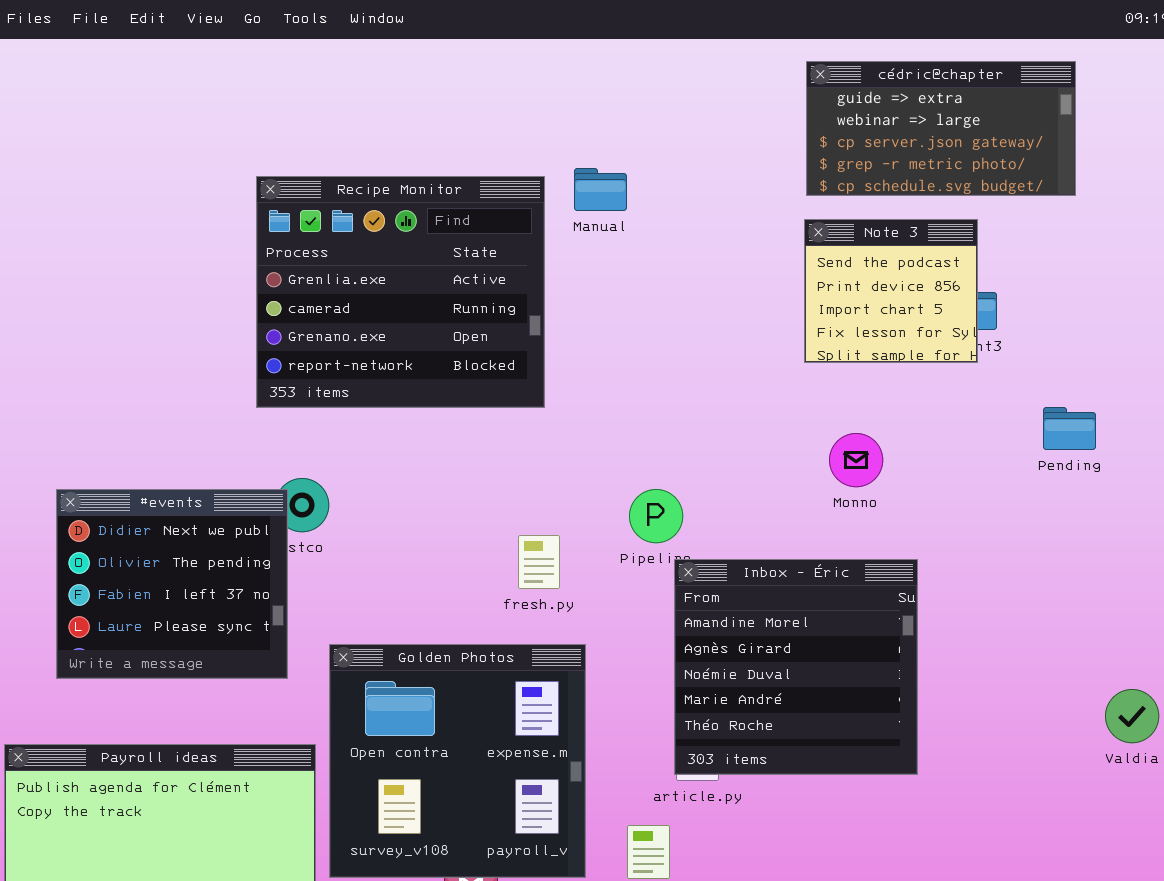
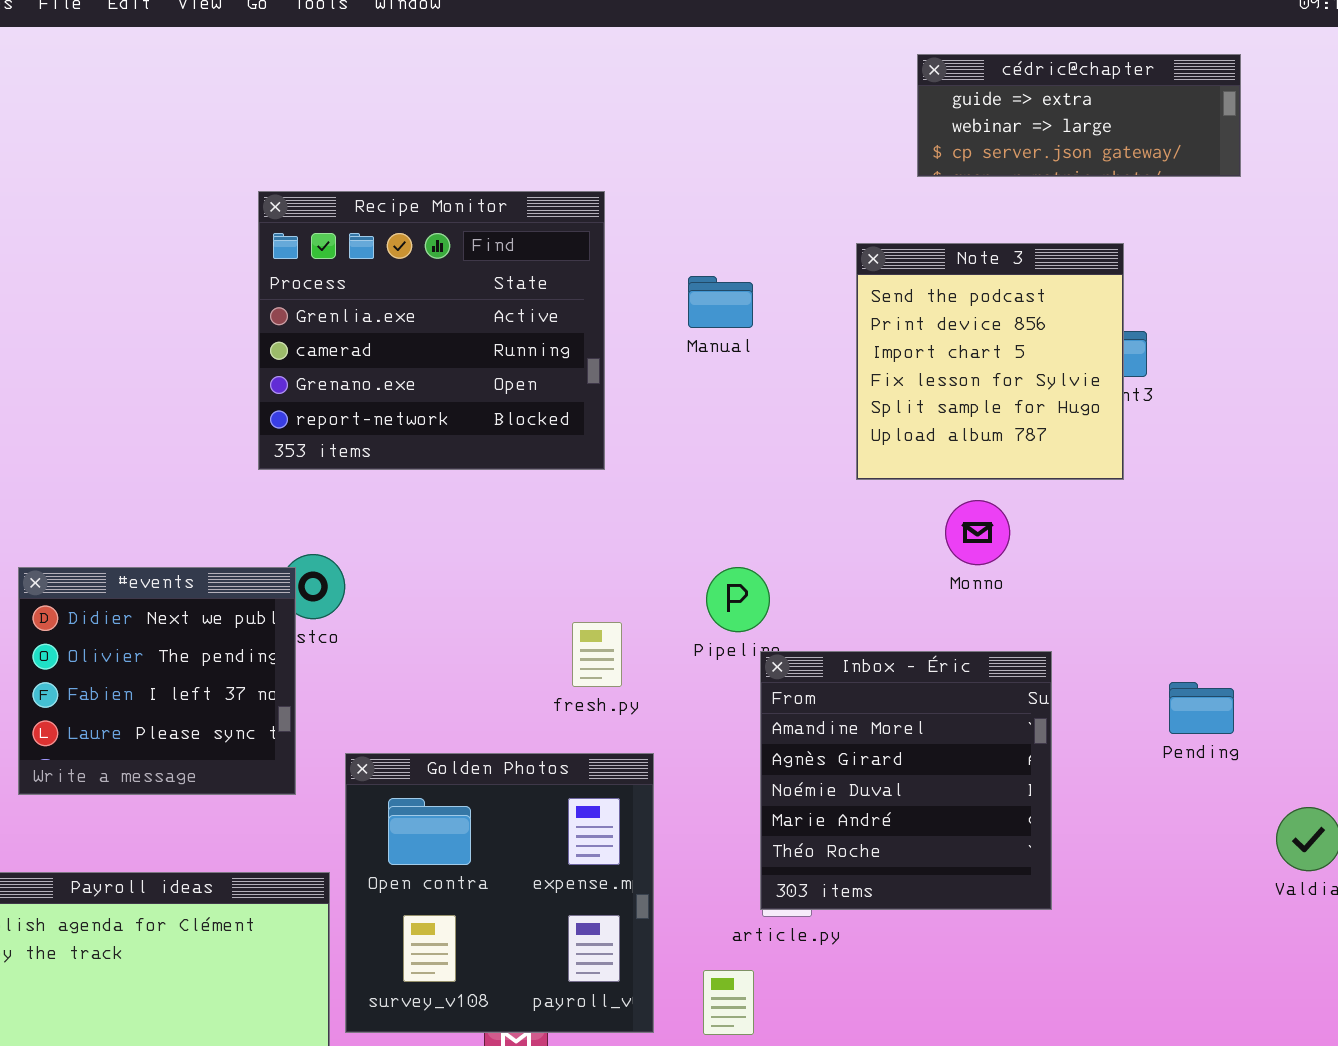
cédric@chapter: [806,61,1076,196] -> [917,54,1241,177], resized
Manual: [574,168,627,211] -> [688,276,753,328], moved
Note 3: [804,219,978,363] -> [856,243,1124,480], resized
Pending: [1043,407,1096,450] -> [1169,682,1234,734], moved

